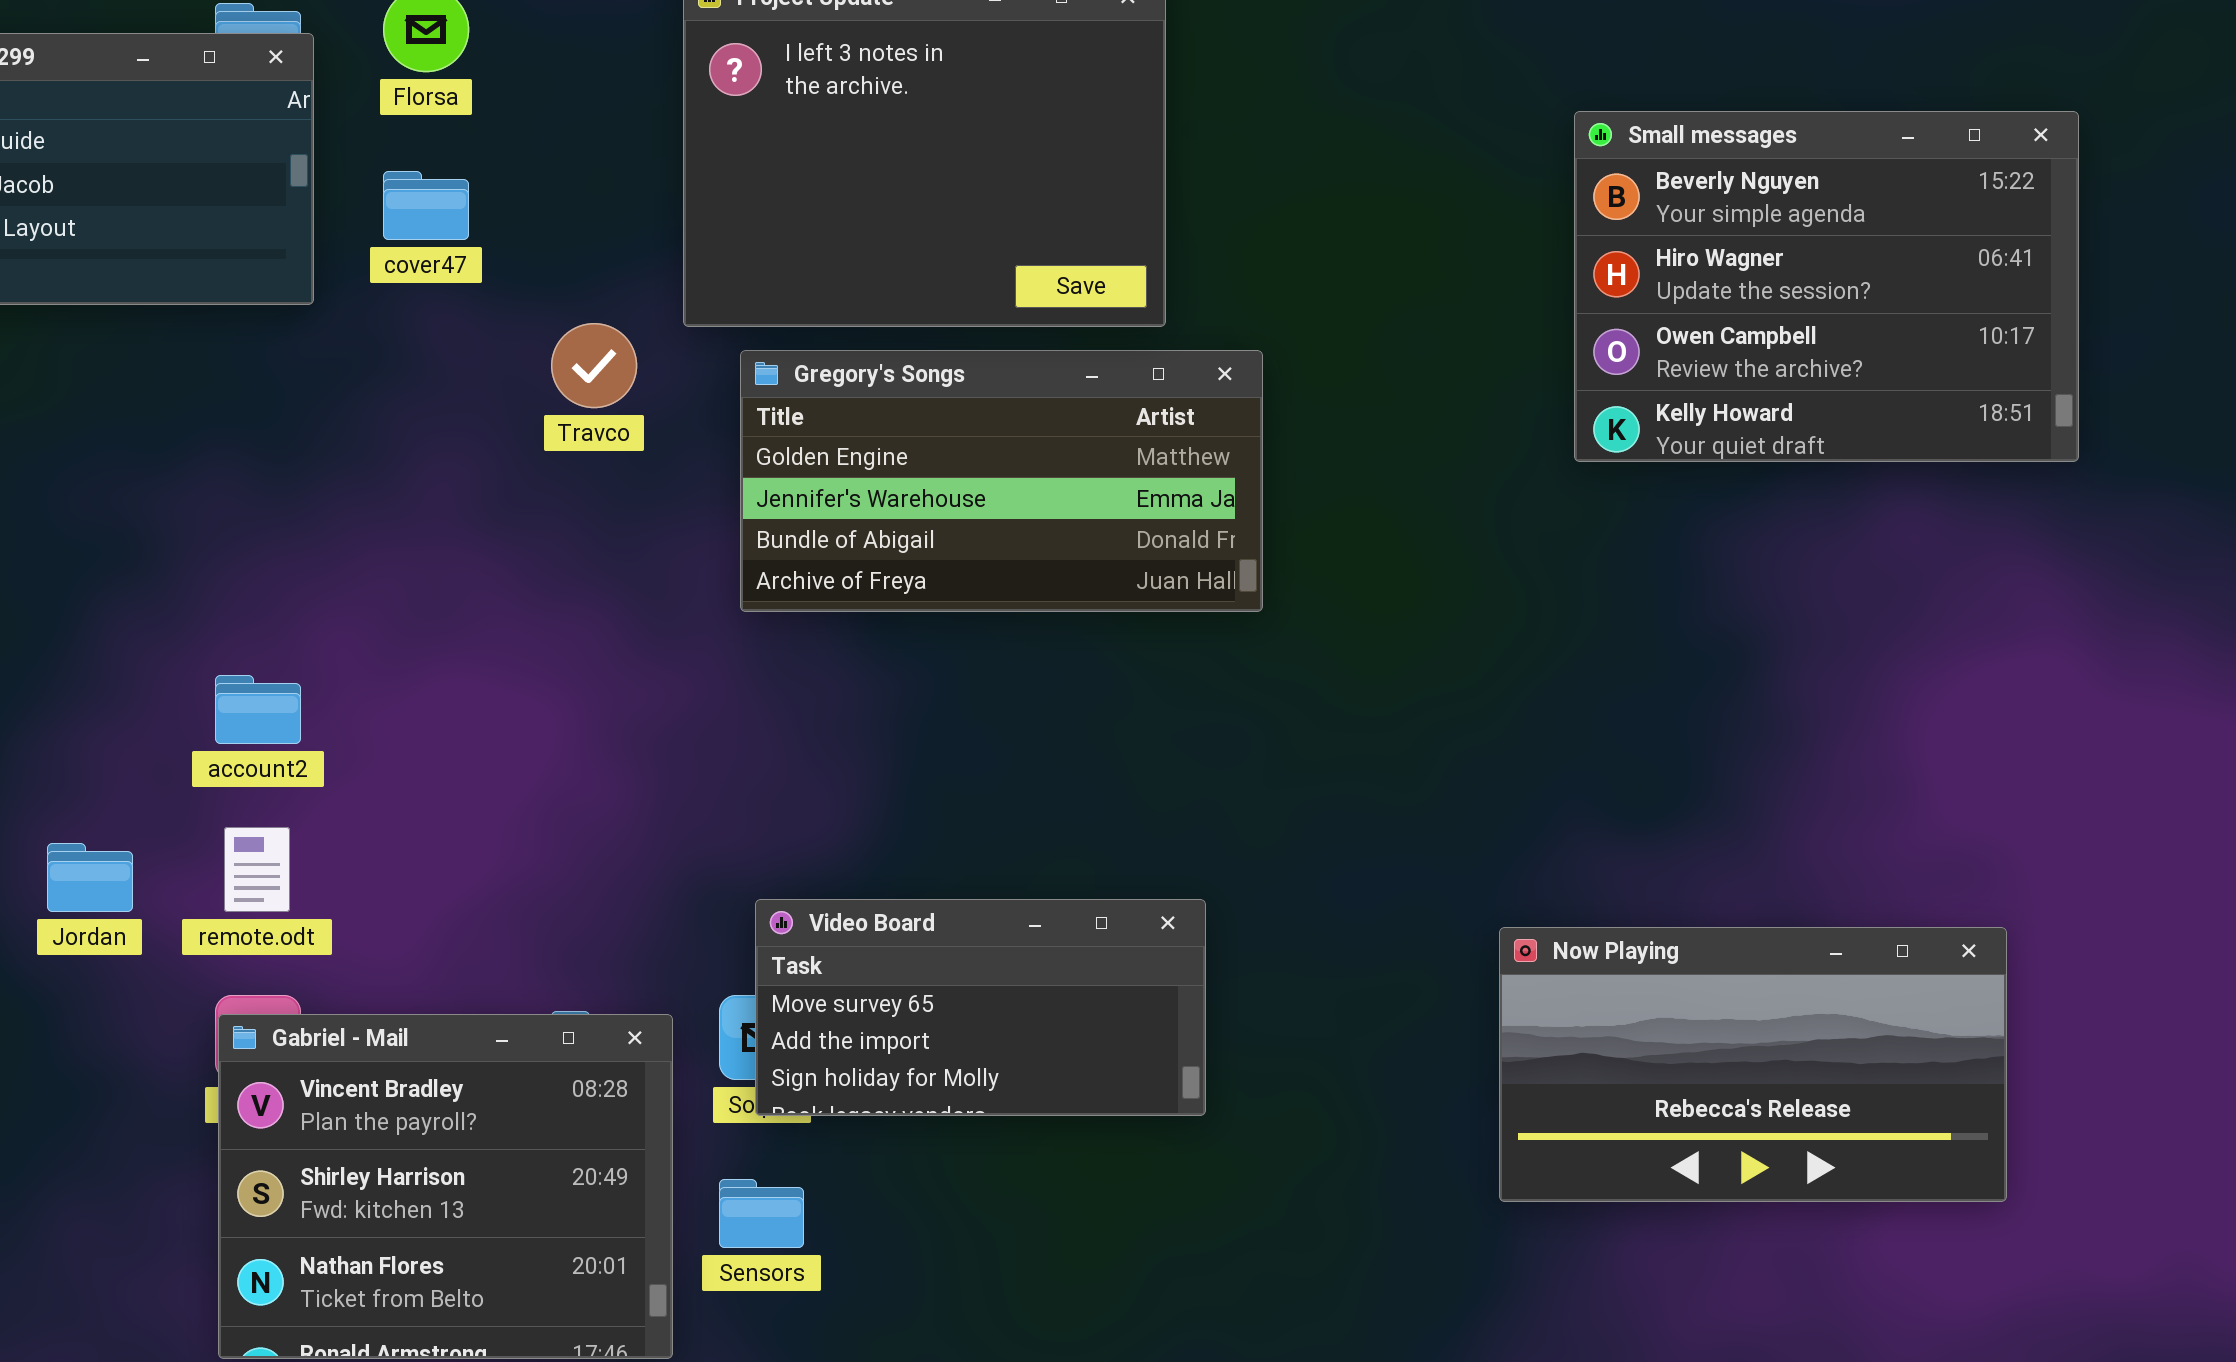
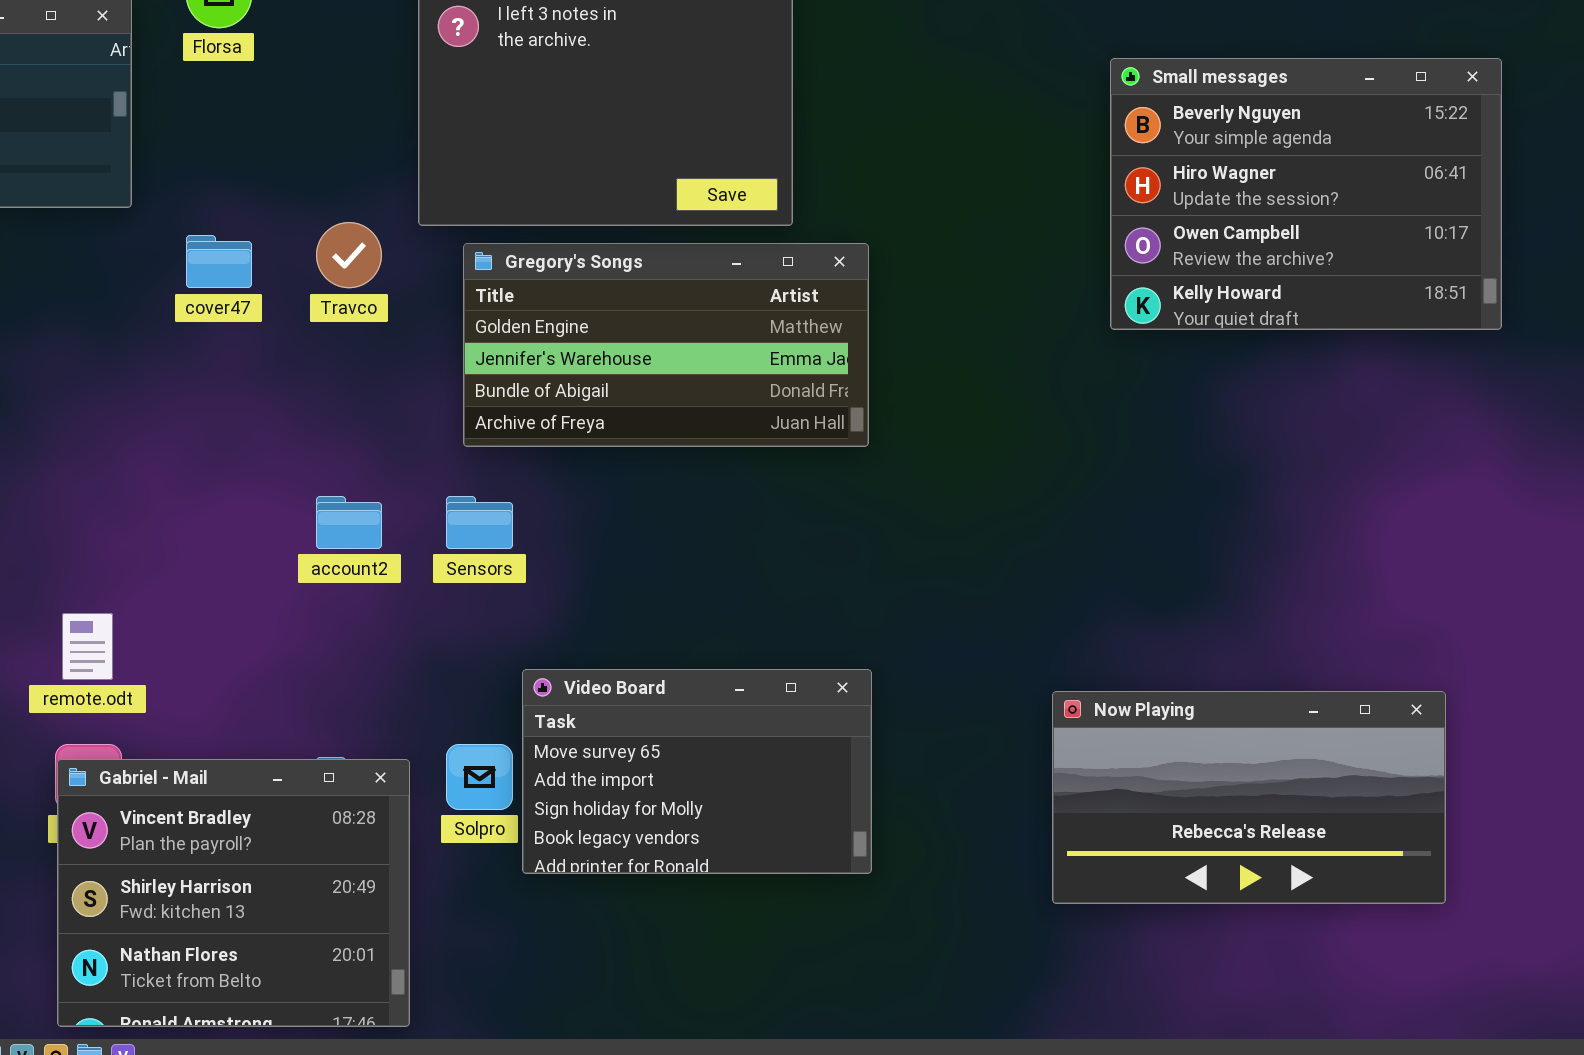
cover47: [383,171,469,240] -> [186,235,252,288], moved
account2: [215,675,301,744] -> [316,496,382,549], moved
Video Board: [755,899,1206,1116] -> [522,669,872,874], moved, resized
Sensors: [719,1179,804,1248] -> [446,496,513,549], moved

